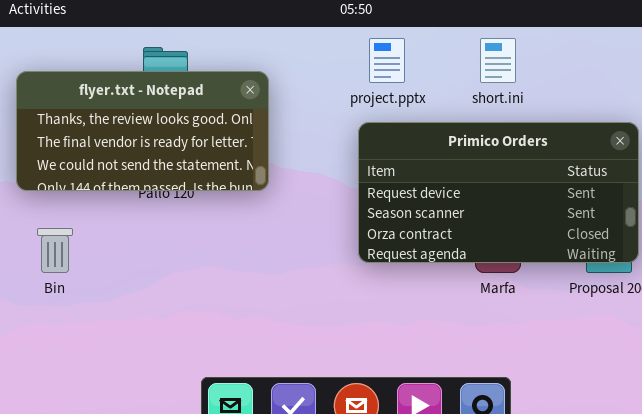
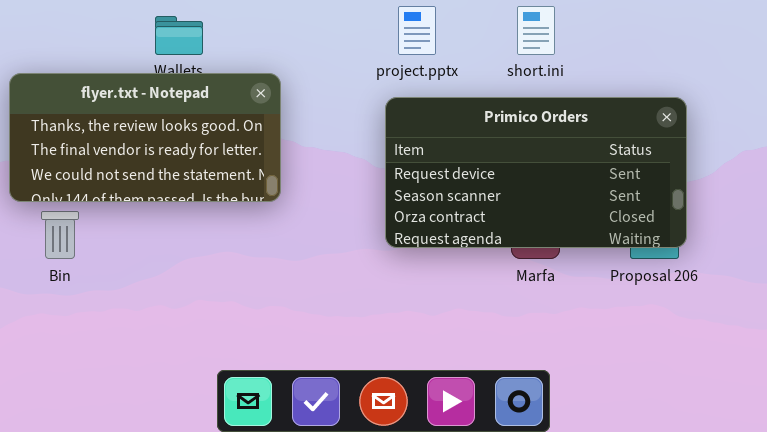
flyer.txt - Notepad: [16,71,269,191] -> [9,73,281,202], moved

